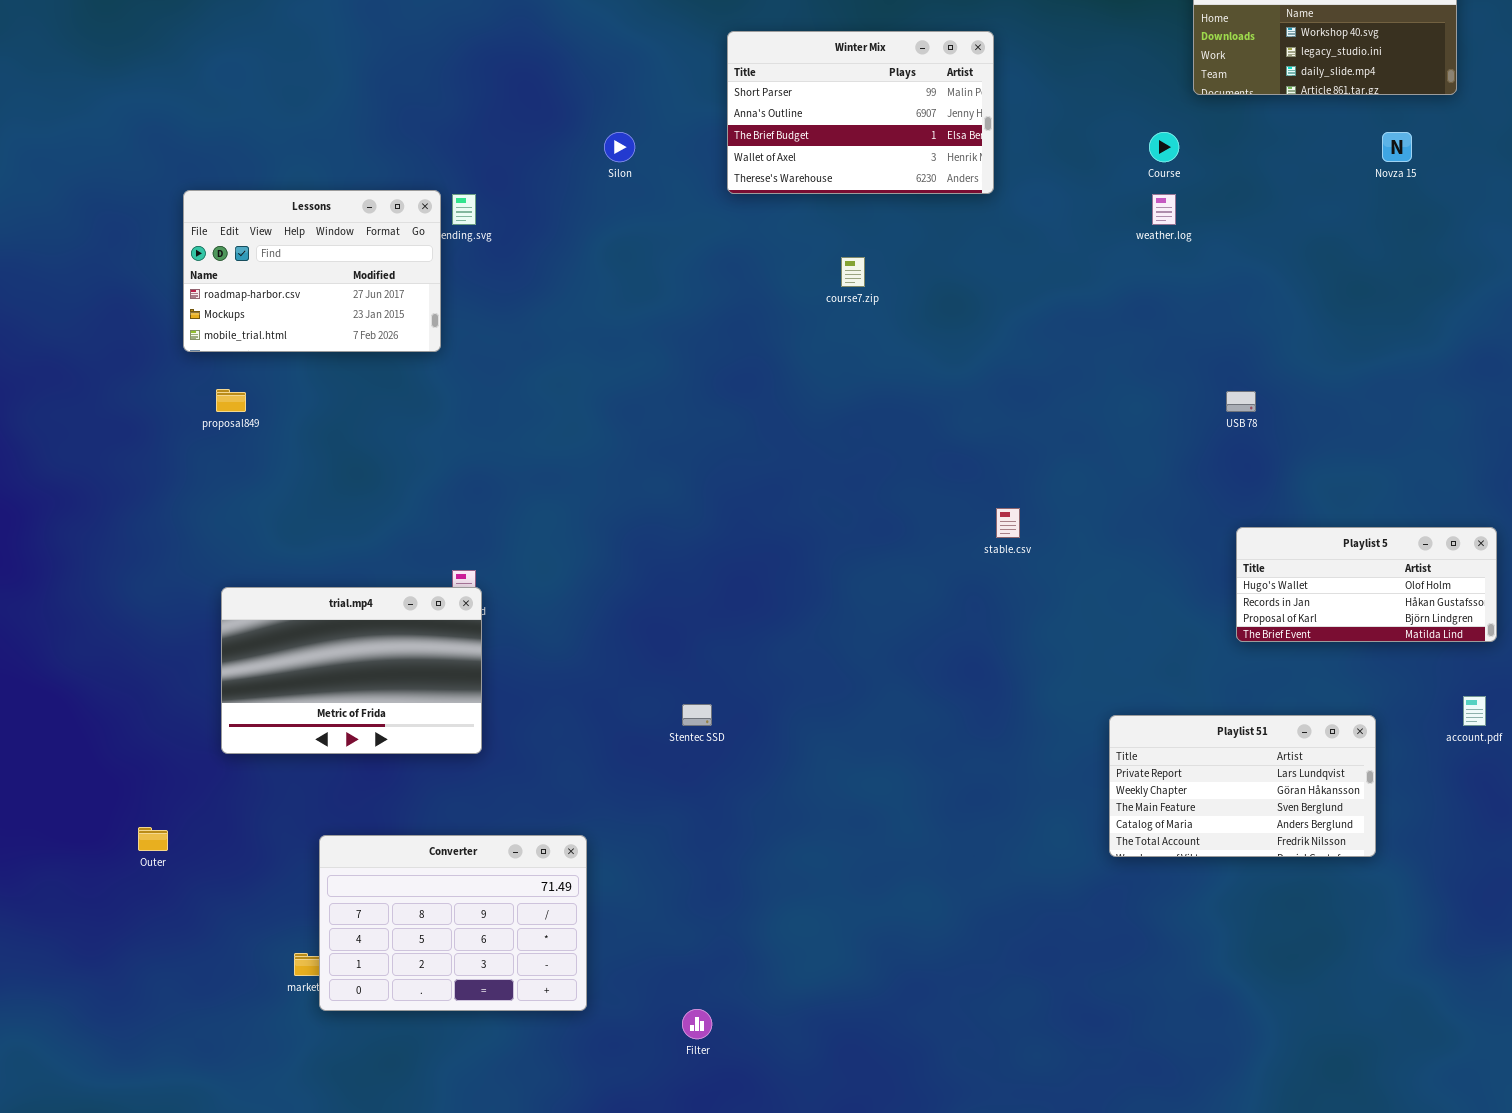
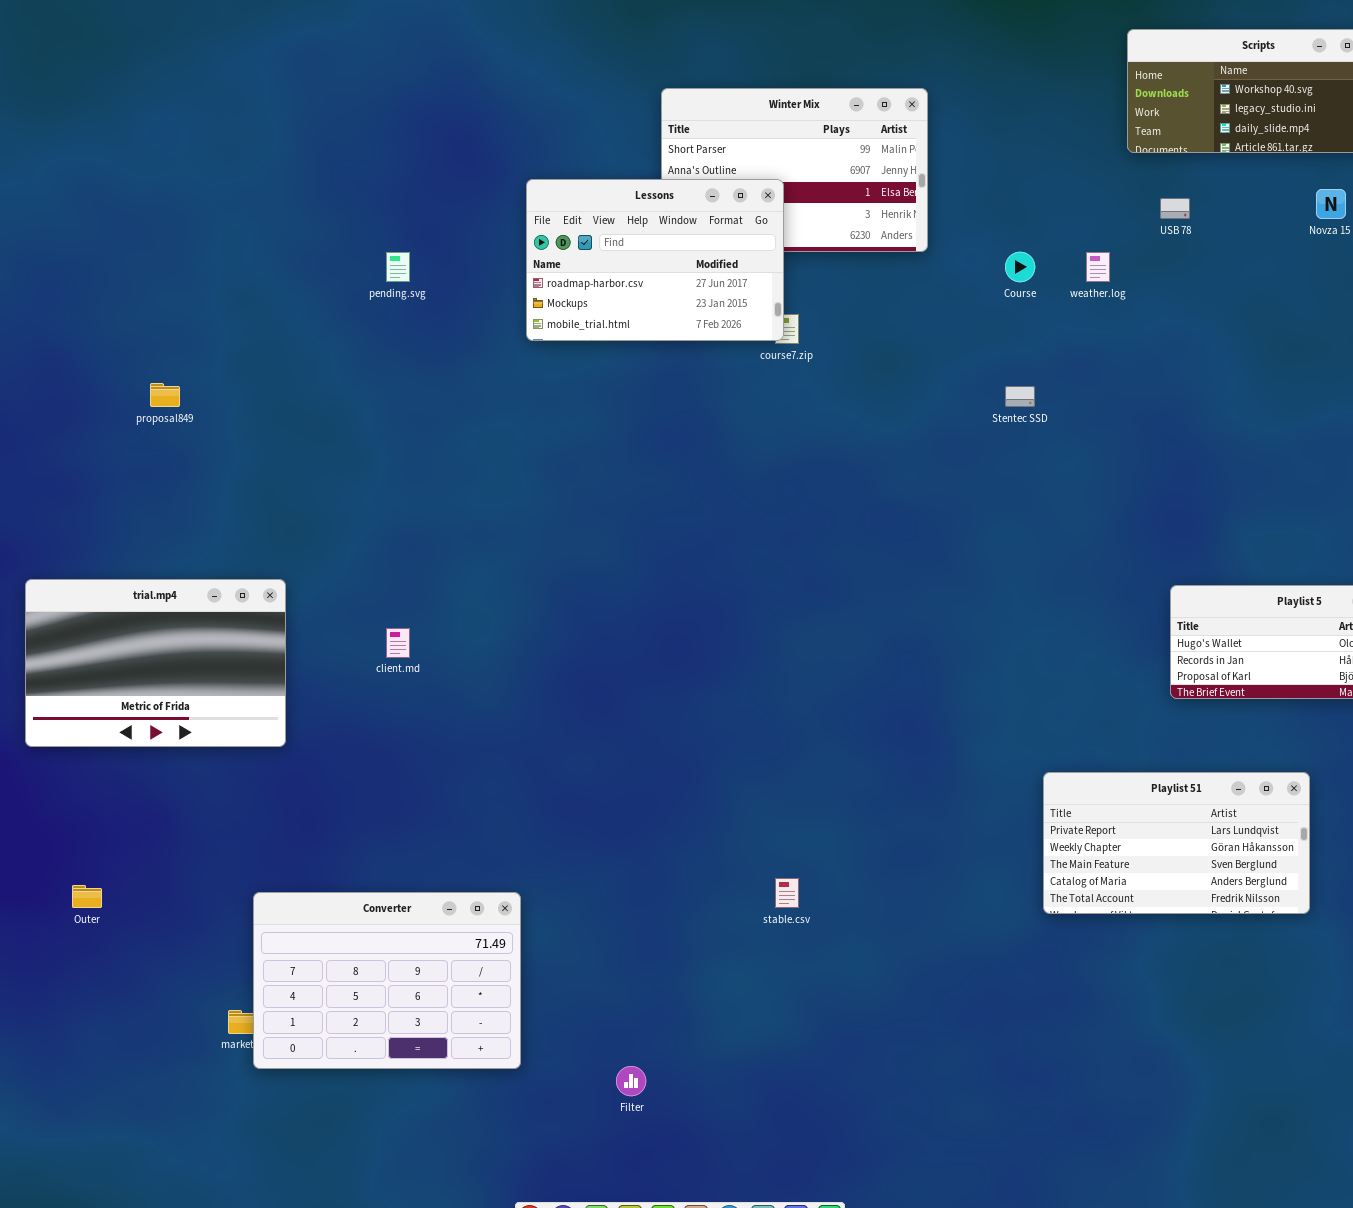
Course: [1149,132,1179,162] -> [1005,252,1035,282], moved
Lessons: [183,190,441,352] -> [526,179,784,341], moved
proposal849: [216,389,246,412] -> [150,383,180,407], moved
USB 78: [1226,391,1256,412] -> [1160,198,1190,219], moved
stable.csv: [996,508,1020,538] -> [775,878,799,908], moved
trial.mp4: [221,587,482,754] -> [25,579,286,747], moved
Stentec SSD: [682,704,712,726] -> [1005,386,1035,407], moved

